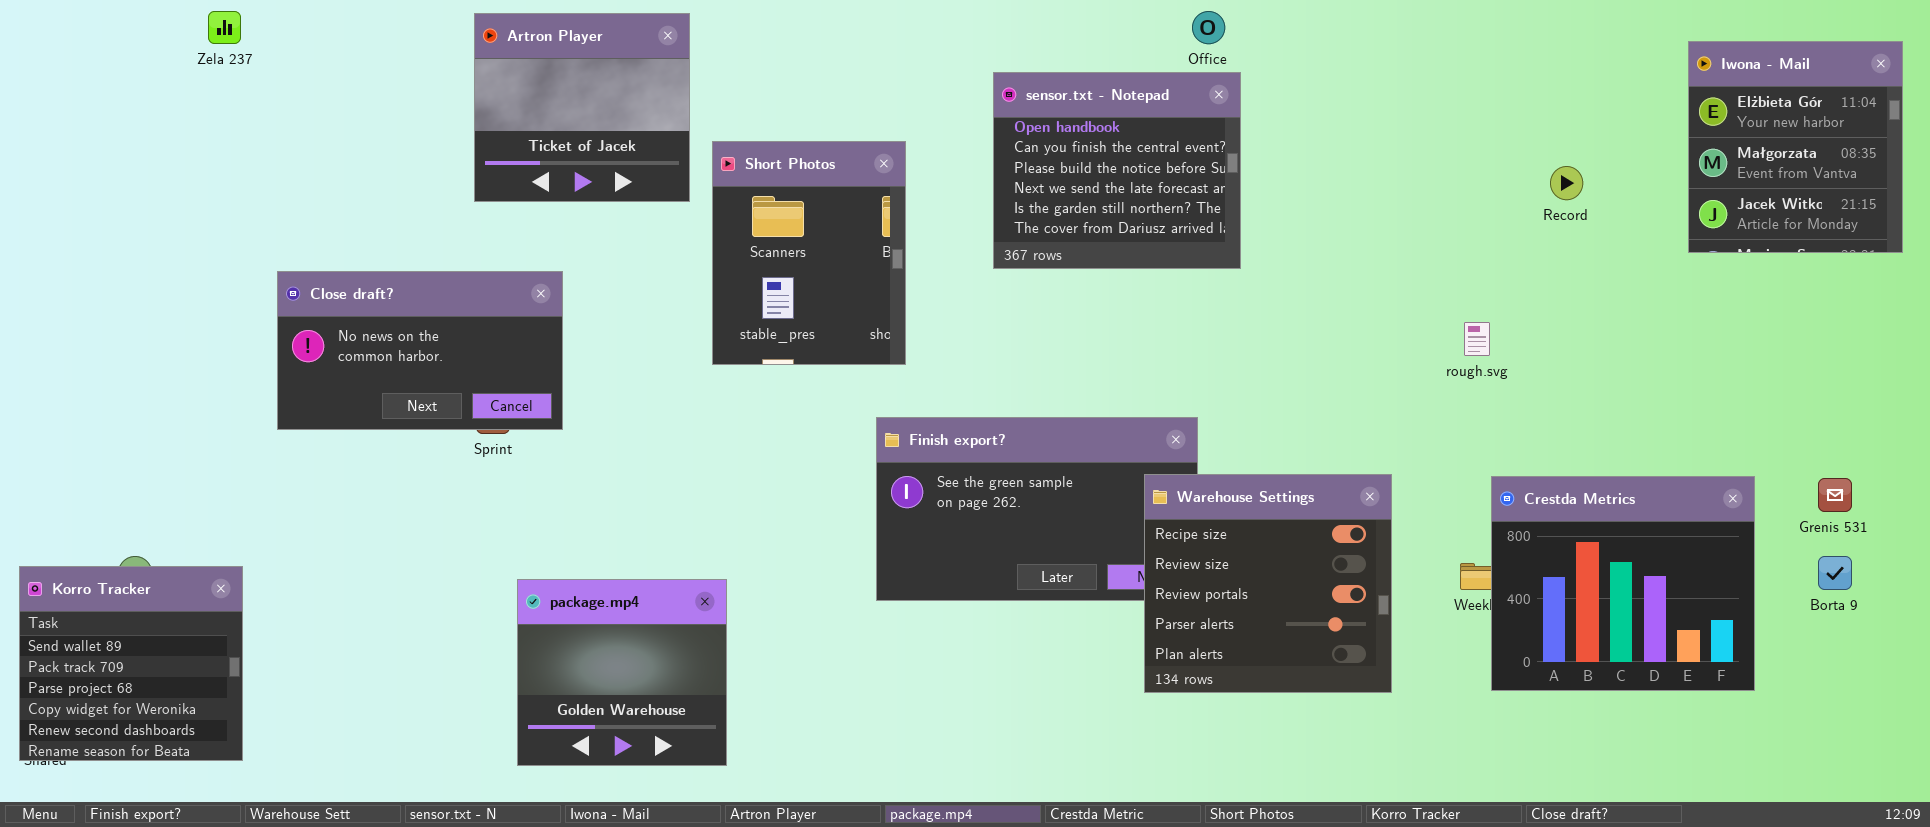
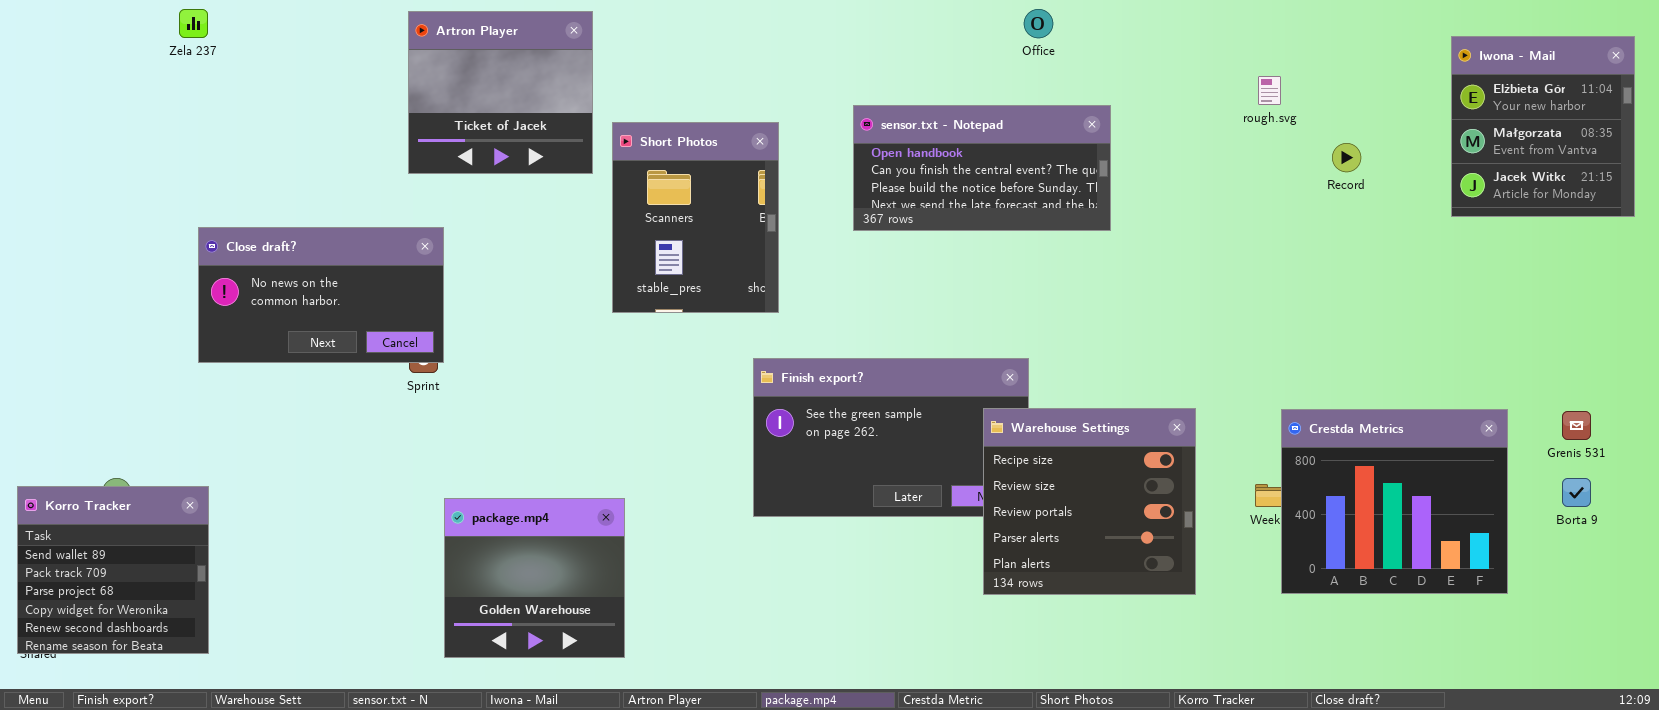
sensor.txt - Notepad: [993,72,1241,269] -> [853,105,1111,231], resized
Close draft?: [277,271,563,430] -> [198,227,444,363], moved
rough.svg: [1464,322,1490,356] -> [1258,76,1281,105], moved

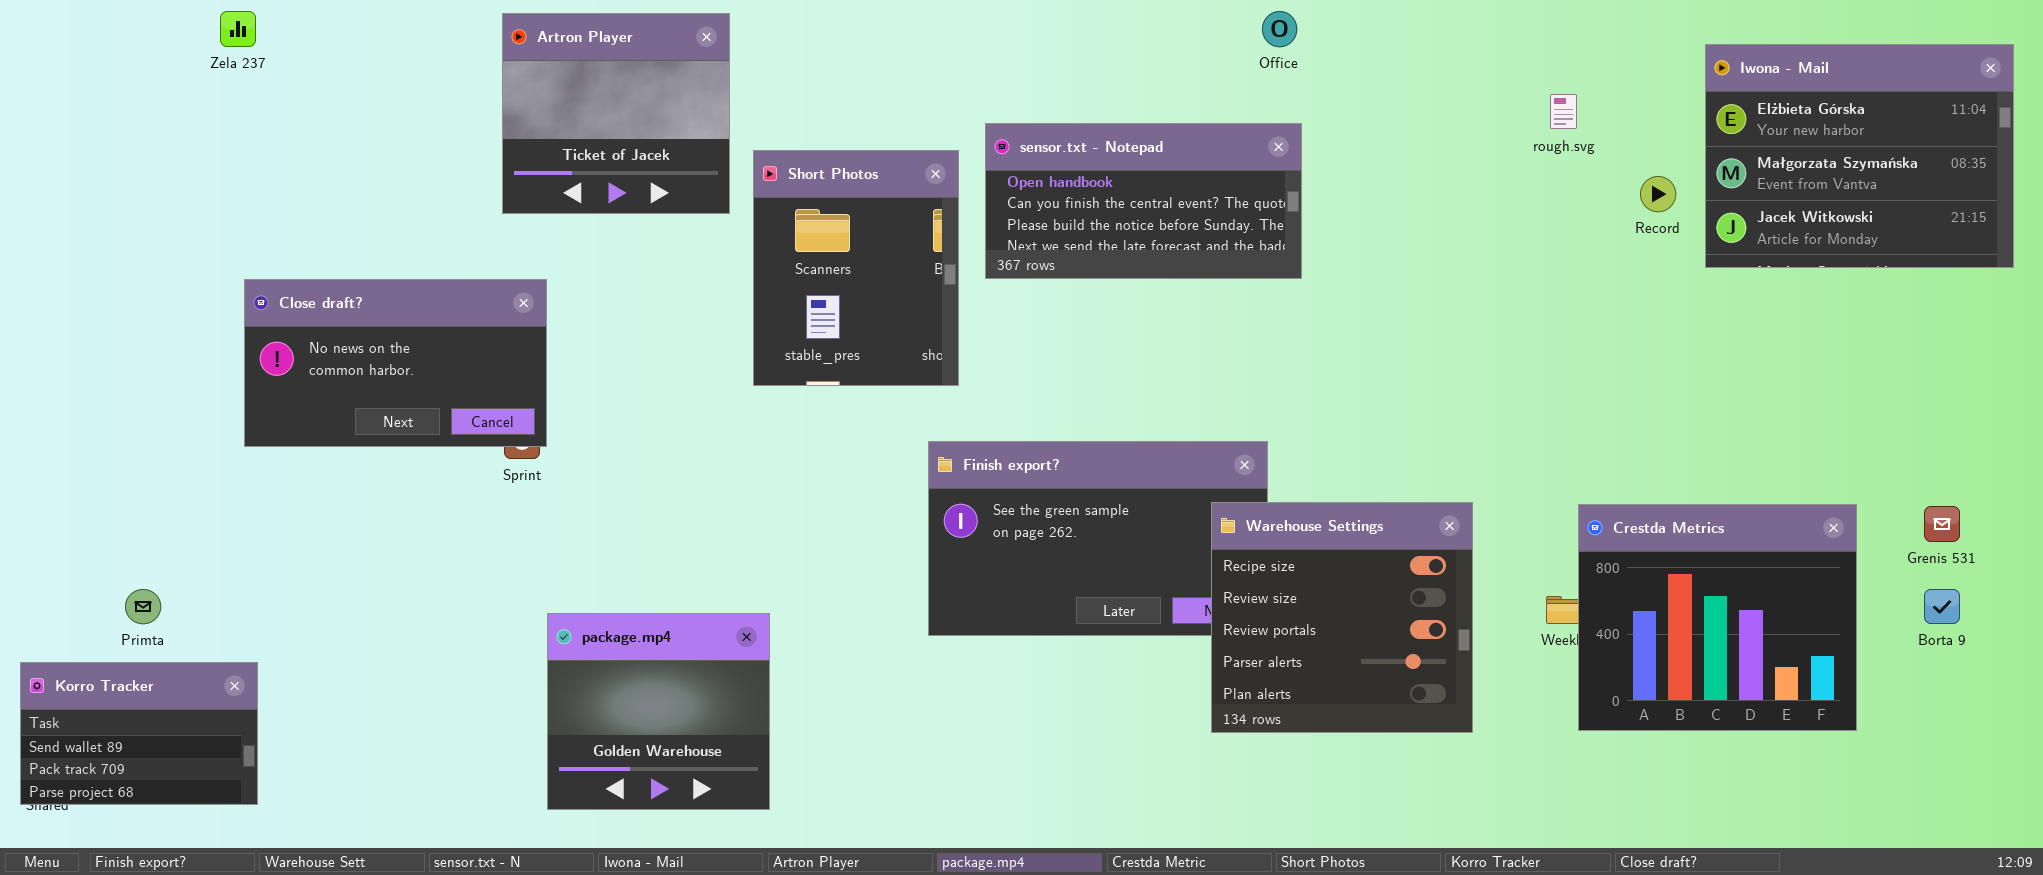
Iwona - Mail: [1451,36,1635,217] -> [1705,44,2014,268], resized
sensor.txt - Notepad: [853,105,1111,231] -> [985,123,1302,279], moved
Korro Tracker: [17,486,209,654] -> [20,662,258,805], resized

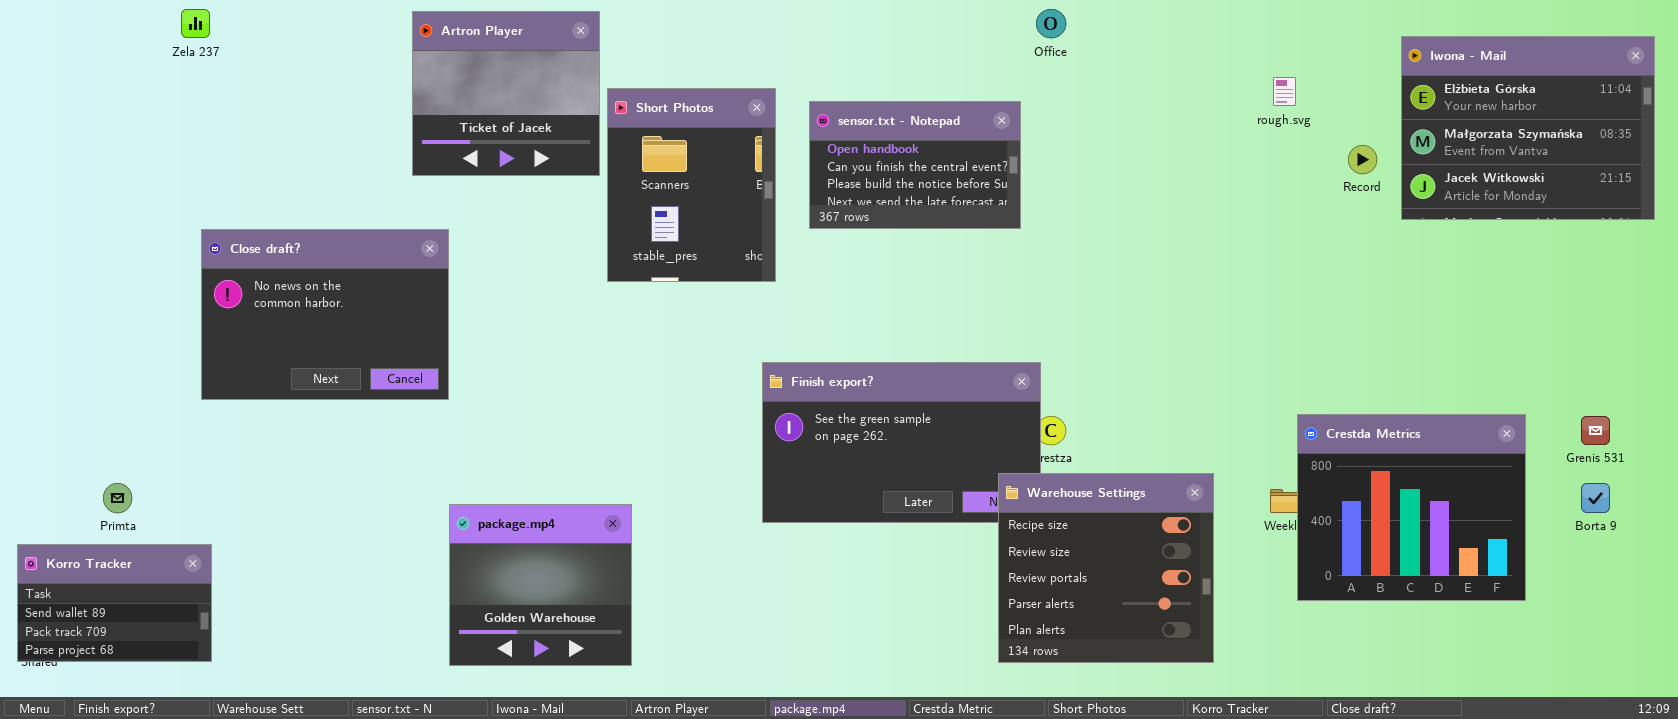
sensor.txt - Notepad: [985,123,1302,279] -> [809,101,1021,229], resized
Short Photos: [753,150,959,386] -> [607,88,776,282], moved
Close draft?: [244,279,547,447] -> [201,229,449,400], resized
Warehouse Settings: [1211,502,1473,733] -> [998,473,1214,663], moved

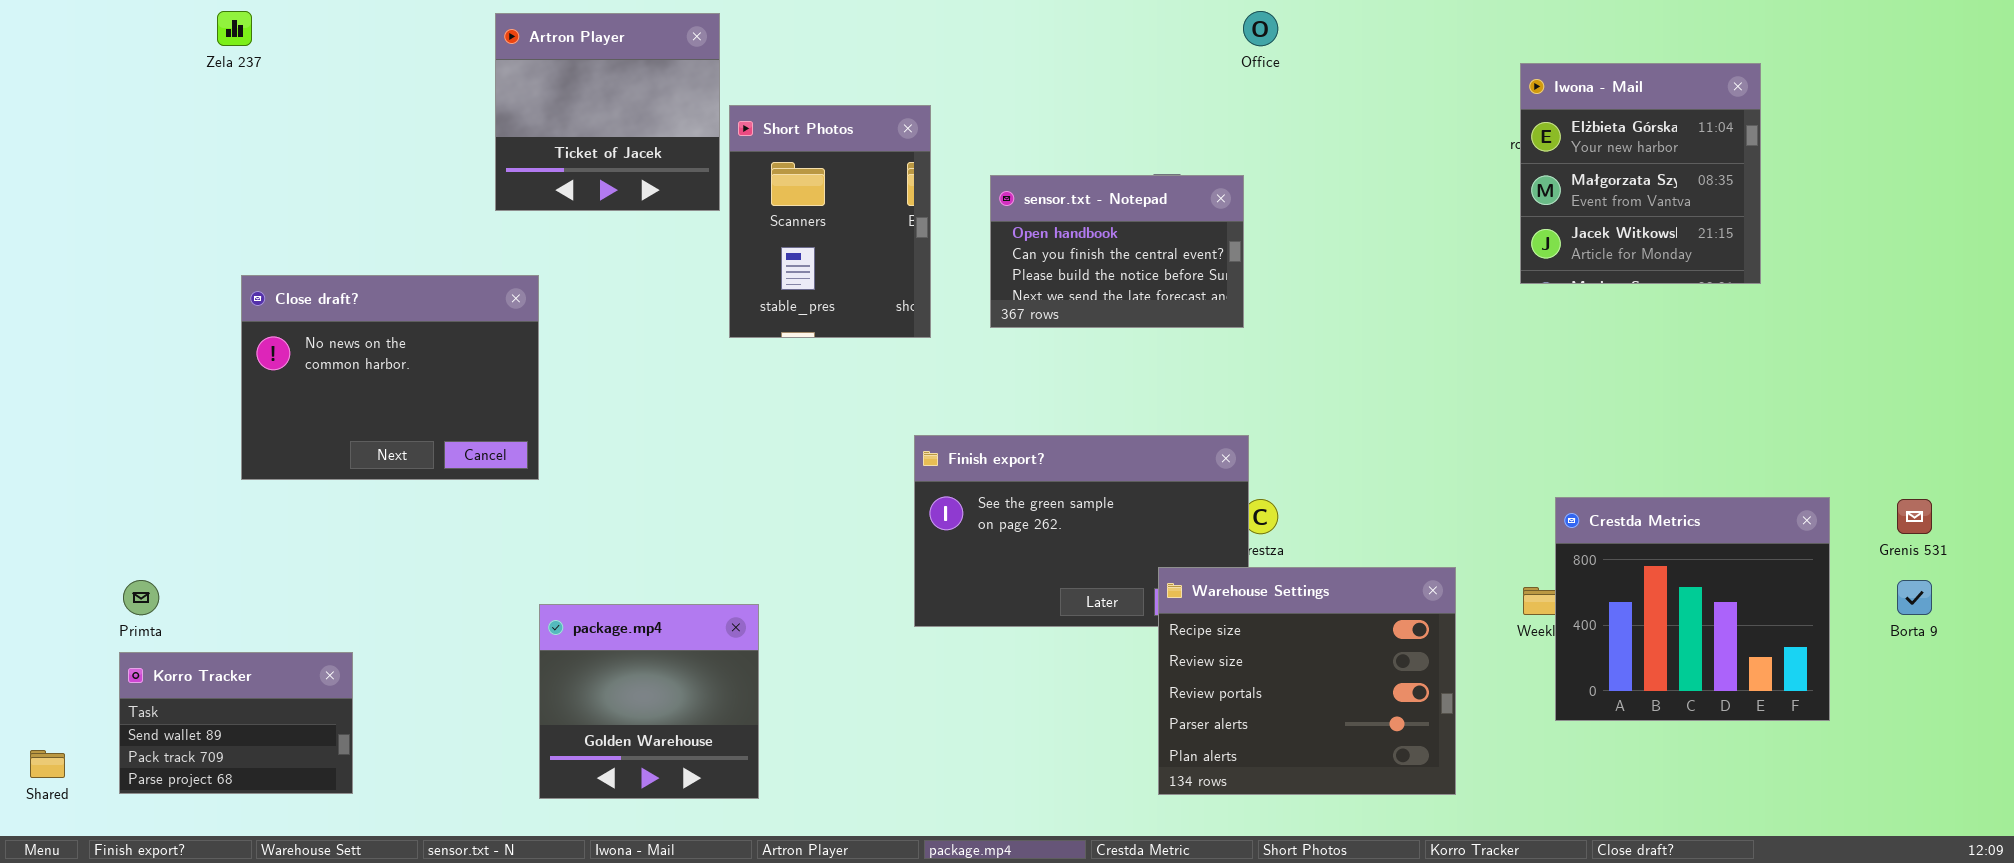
Iwona - Mail: [1401,36,1655,220] -> [1520,63,1761,284], moved, resized
sensor.txt - Notepad: [809,101,1021,229] -> [990,175,1244,328], moved
Warehouse Settings: [998,473,1214,663] -> [1158,567,1456,795], resized
Korro Tracker: [17,544,212,662] -> [119,652,353,794], moved

